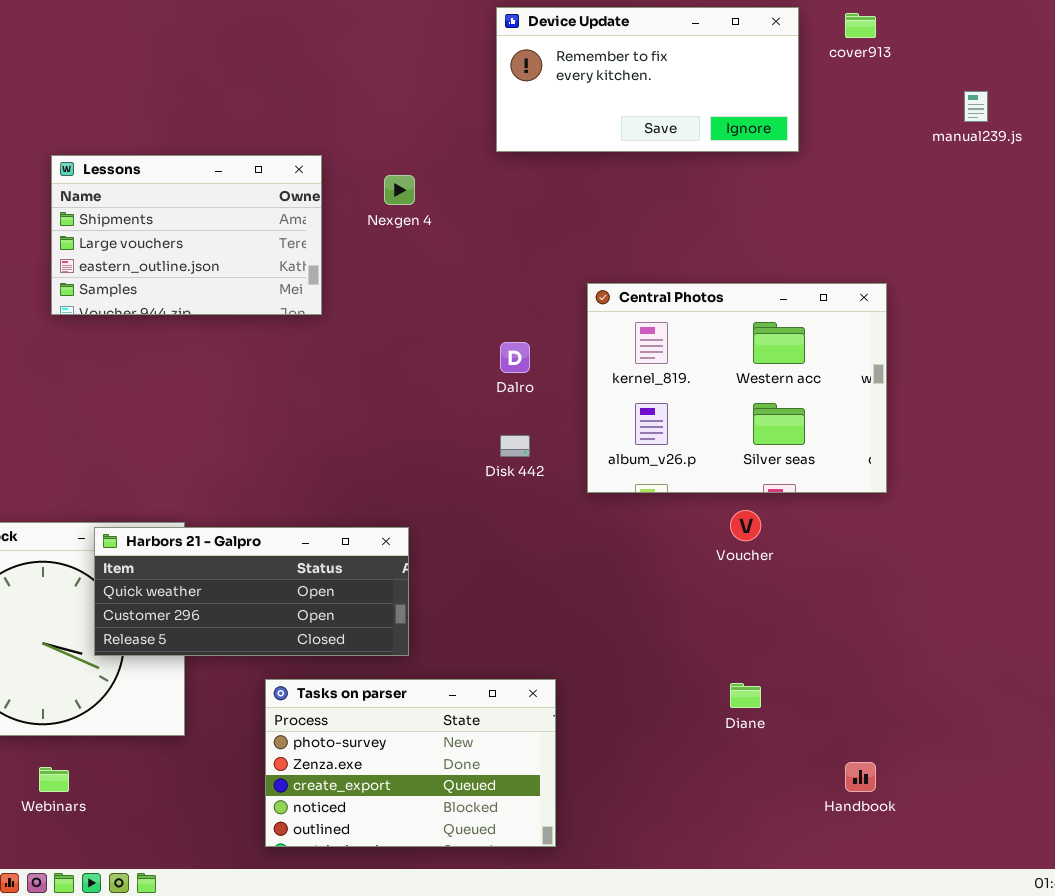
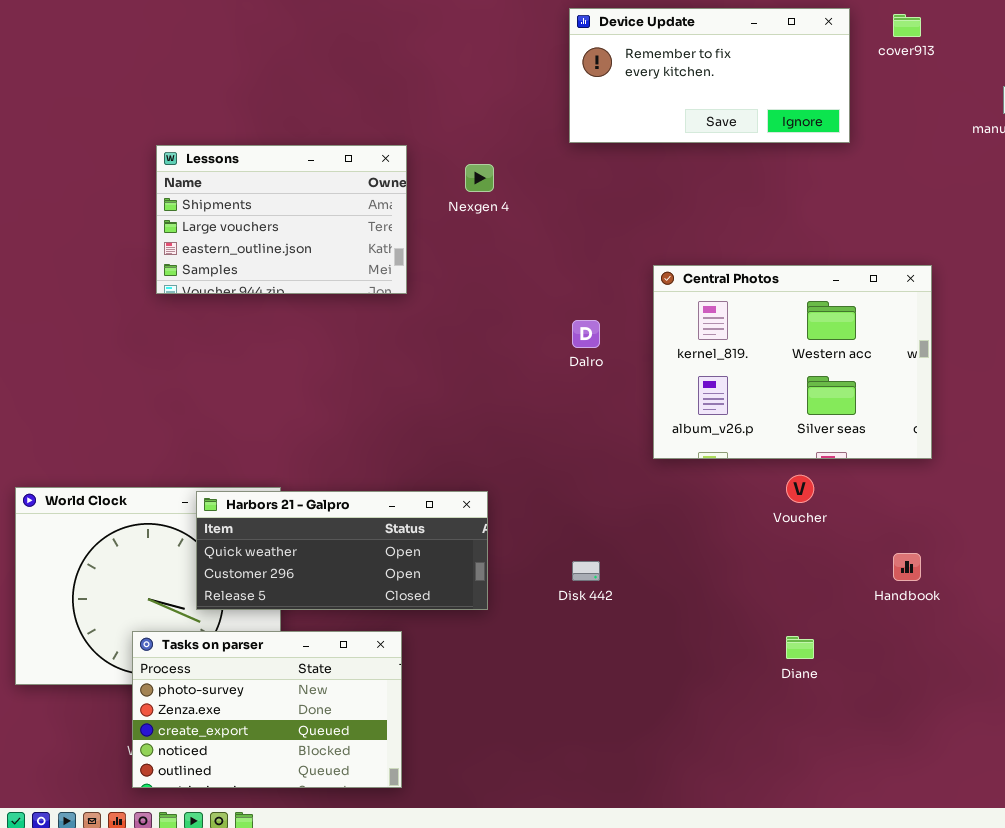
Disk 442: [500,435,530,457] -> [572,561,600,581], moved
Tasks on parser: [265,679,556,847] -> [132,631,402,788], moved
Handbook: [845,762,876,792] -> [893,553,921,581], moved

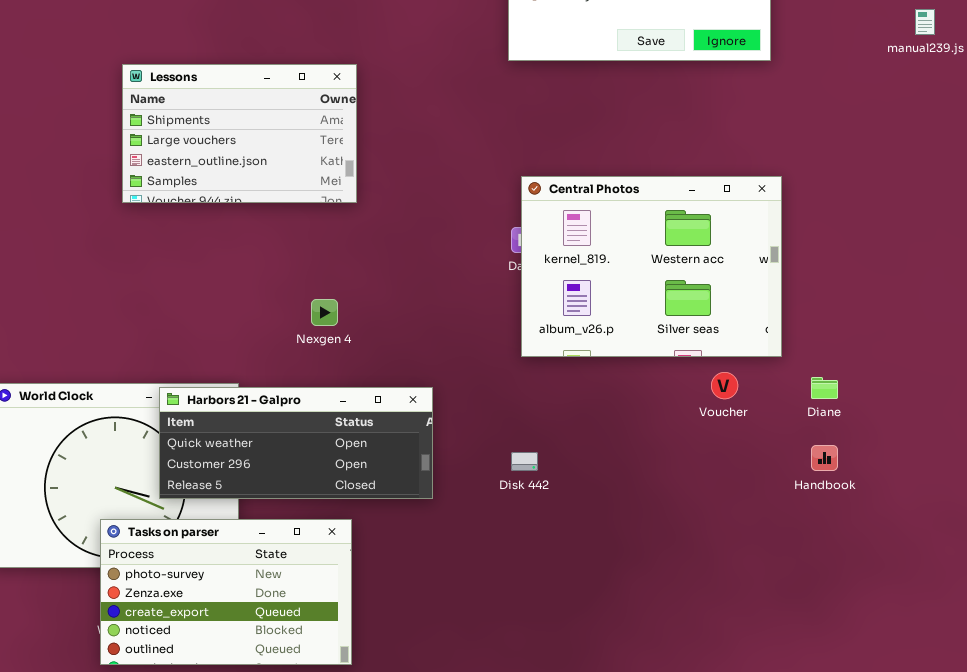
Nexgen 4: [465,164,494,192] -> [311,299,338,326], moved
Central Photos: [653,265,932,459] -> [521,176,782,357], moved
Diane: [786,636,814,659] -> [811,377,838,399], moved

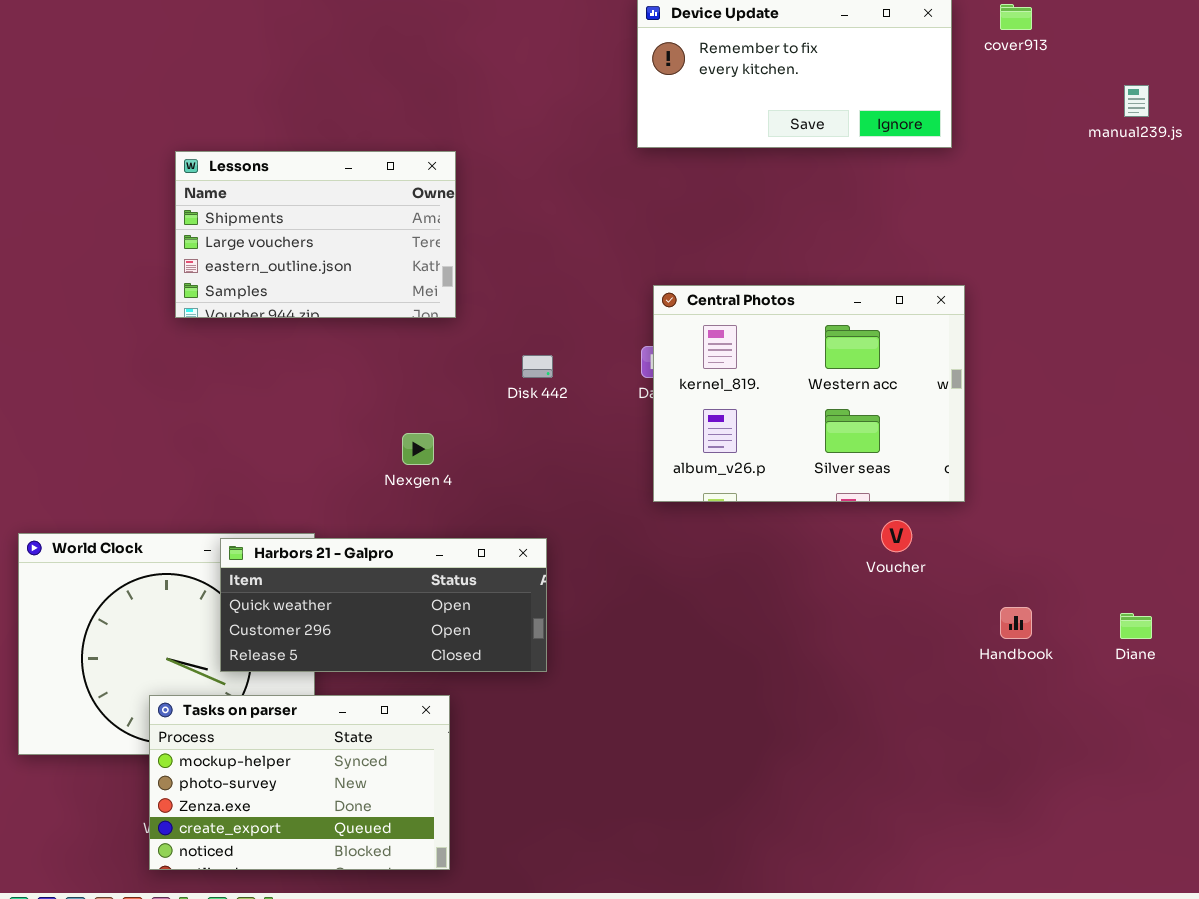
Diane: [811,377,838,399] -> [1120,613,1152,639], moved
Disk 442: [511,452,538,471] -> [522,355,553,378], moved
Tasks on parser: [100,519,352,665] -> [149,695,450,870], scrolled up 1 row

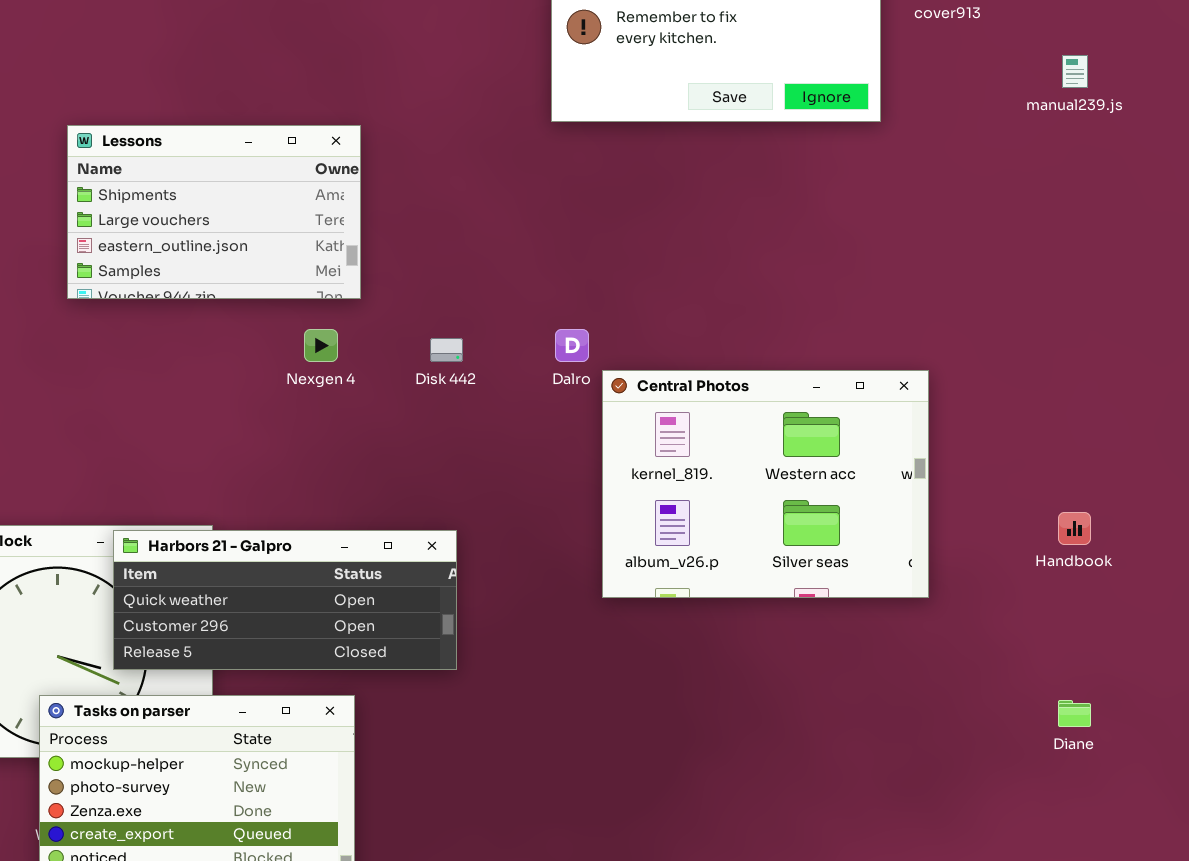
Central Photos: [653,285,965,502] -> [602,370,929,598], moved
Nexgen 4: [402,433,434,465] -> [304,329,338,362], moved
Handbook: [1000,607,1032,639] -> [1058,512,1091,545], moved
Diane: [1120,613,1152,639] -> [1058,700,1091,727], moved

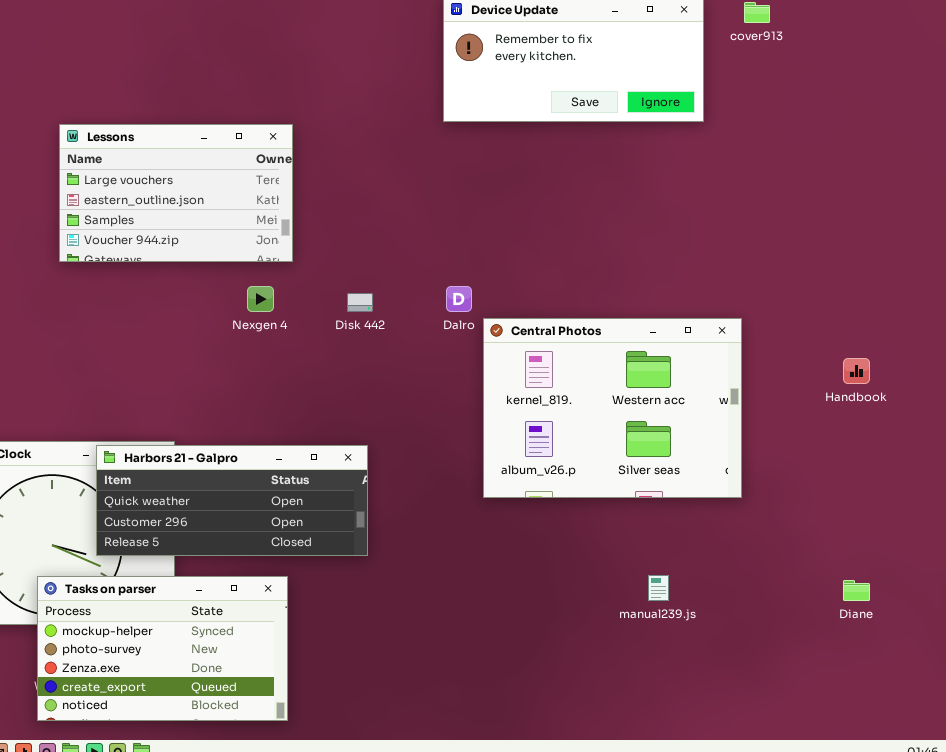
manual239.js: [1062,55,1088,88] -> [648,575,669,601], moved
Lessons: [67,125,361,299] -> [59,124,293,262], scrolled down 1 row
Handbook: [1058,512,1091,545] -> [843,358,870,384], moved

